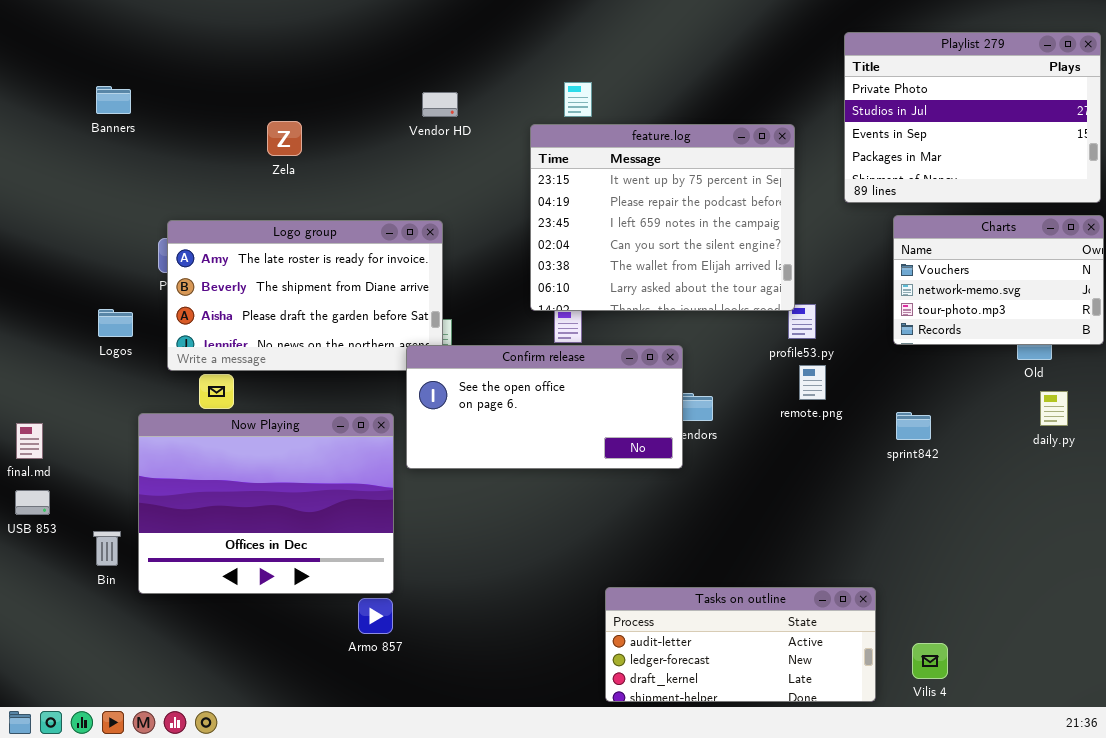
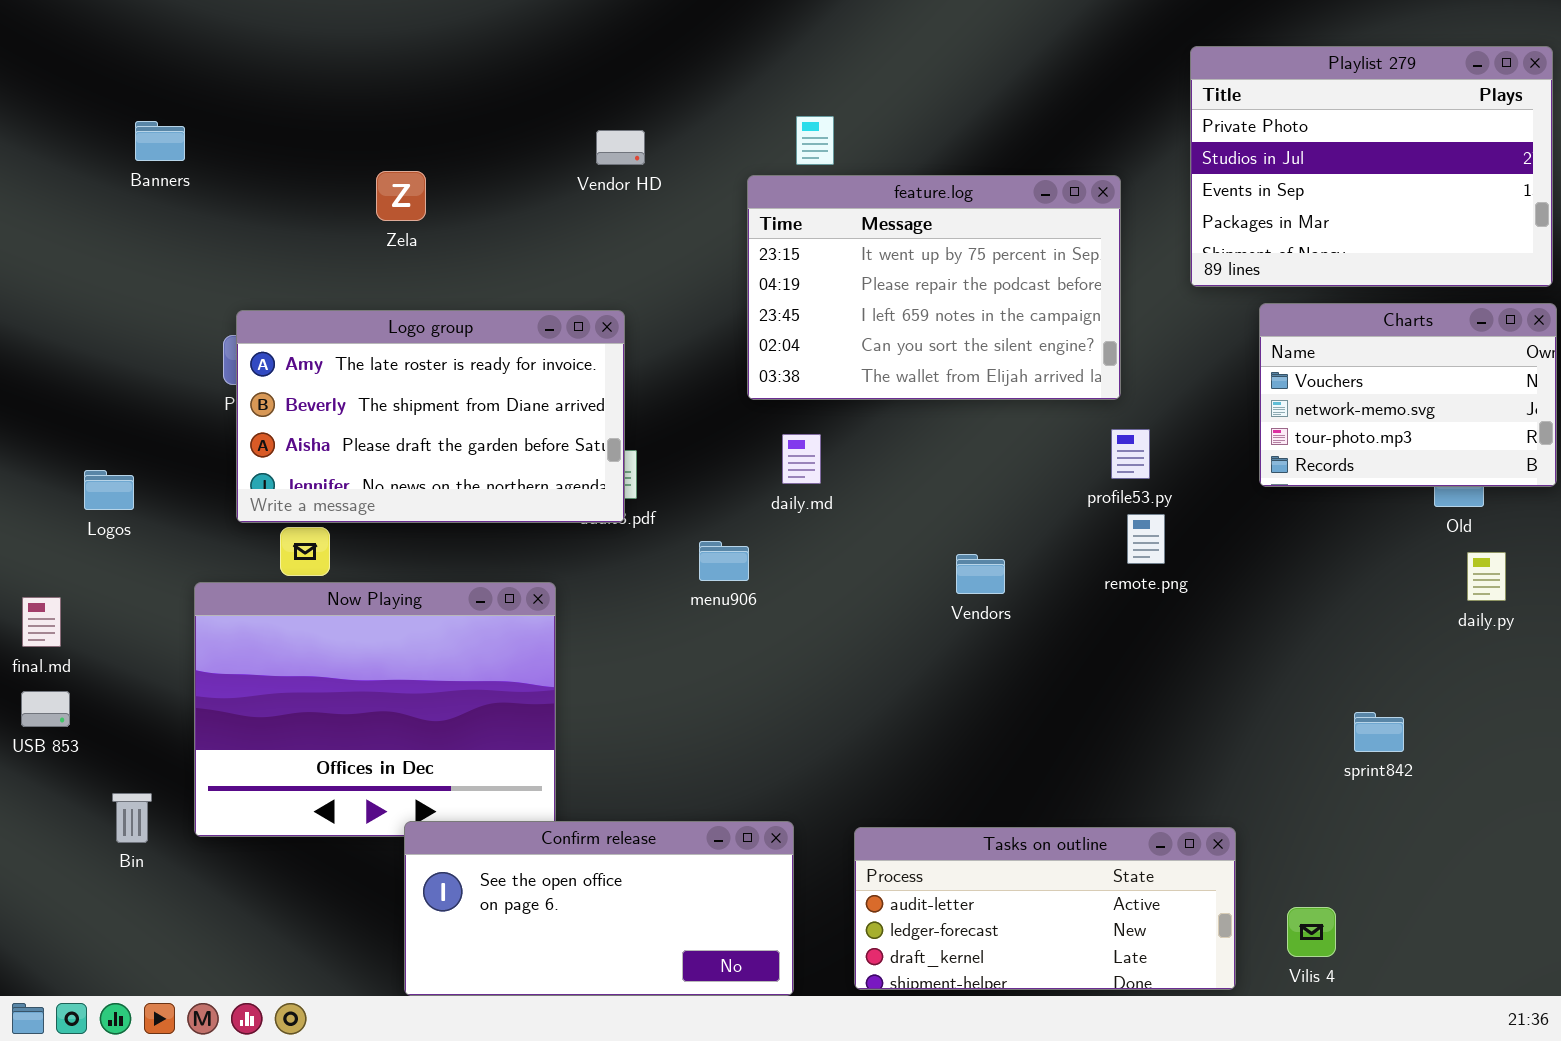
feature.log: [530,124,795,311] -> [747,175,1121,400], resized
Logos: [98,309,133,337] -> [84,470,134,510], moved
Confirm release: [406,345,683,469] -> [404,821,794,996], moved
sprint842: [896,412,931,440] -> [1354,712,1404,752], moved
Bin: [93,531,121,566] -> [112,793,152,843], moved

